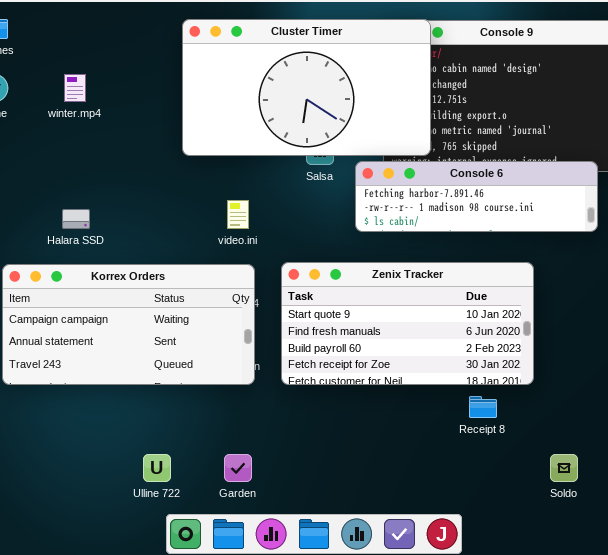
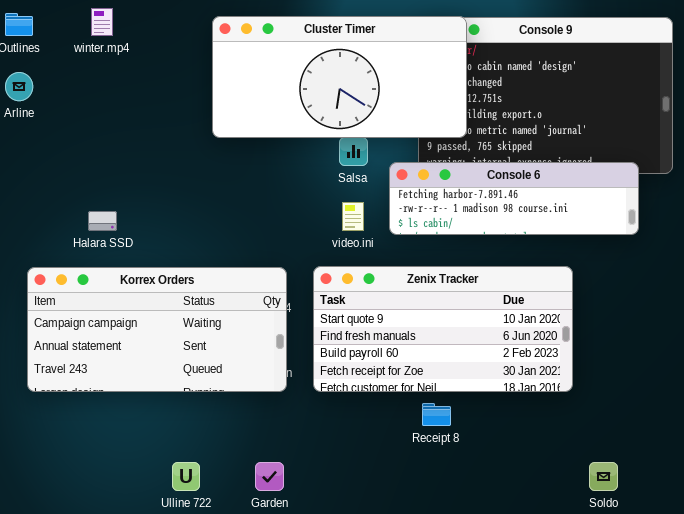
Cluster Timer: [182,19,431,156] -> [212,16,467,138], resized
winter.mp4: [64,74,86,102] -> [91,8,113,36], moved
video.ini: [227,200,249,229] -> [342,202,364,231], moved
Receipt 8: [469,396,497,418] -> [422,403,451,426], moved

